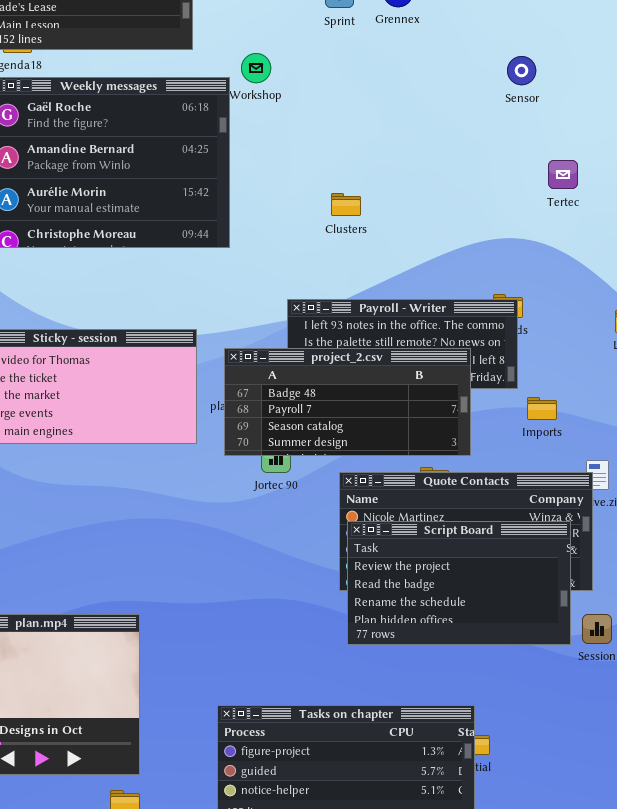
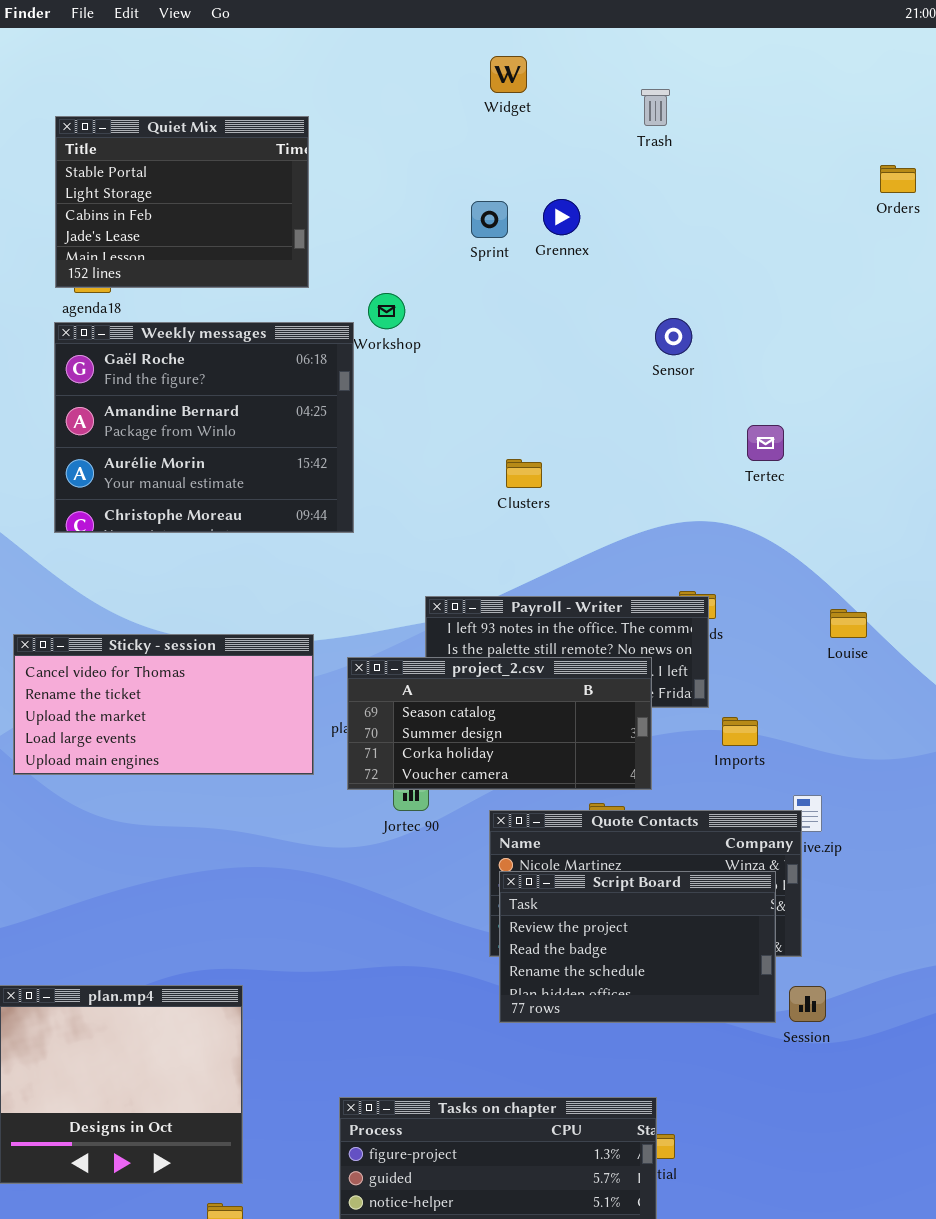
Sensor: [507,56,536,85] -> [655,318,692,355], moved
Clusters: [331,193,361,216] -> [506,459,542,488], moved
project_2.csv: [224,348,471,456] -> [347,657,652,790], scrolled down 2 rows

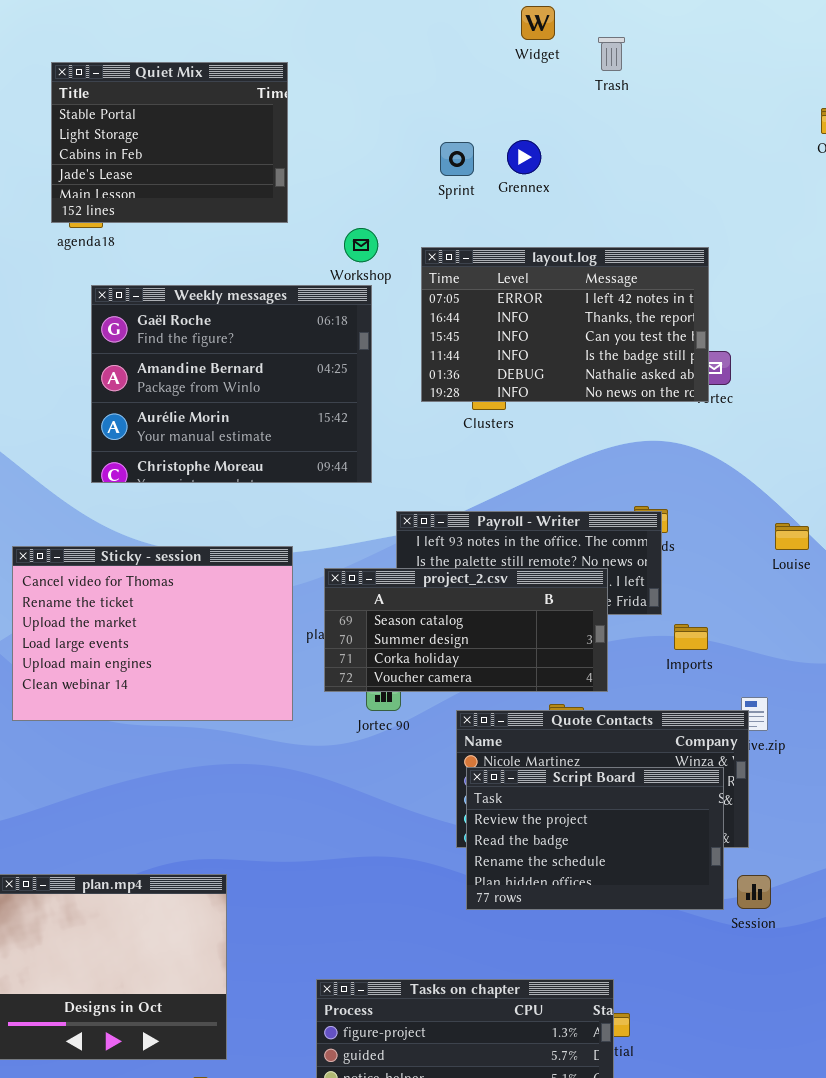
Widget: [490,56,527,93] -> [521,6,555,40], moved
layout.log: none -> [421,247,709,402], opened
Weekly messages: [54,322,354,533] -> [91,285,372,483], moved
Sticky - session: [13,634,314,775] -> [12,546,293,721], resized

